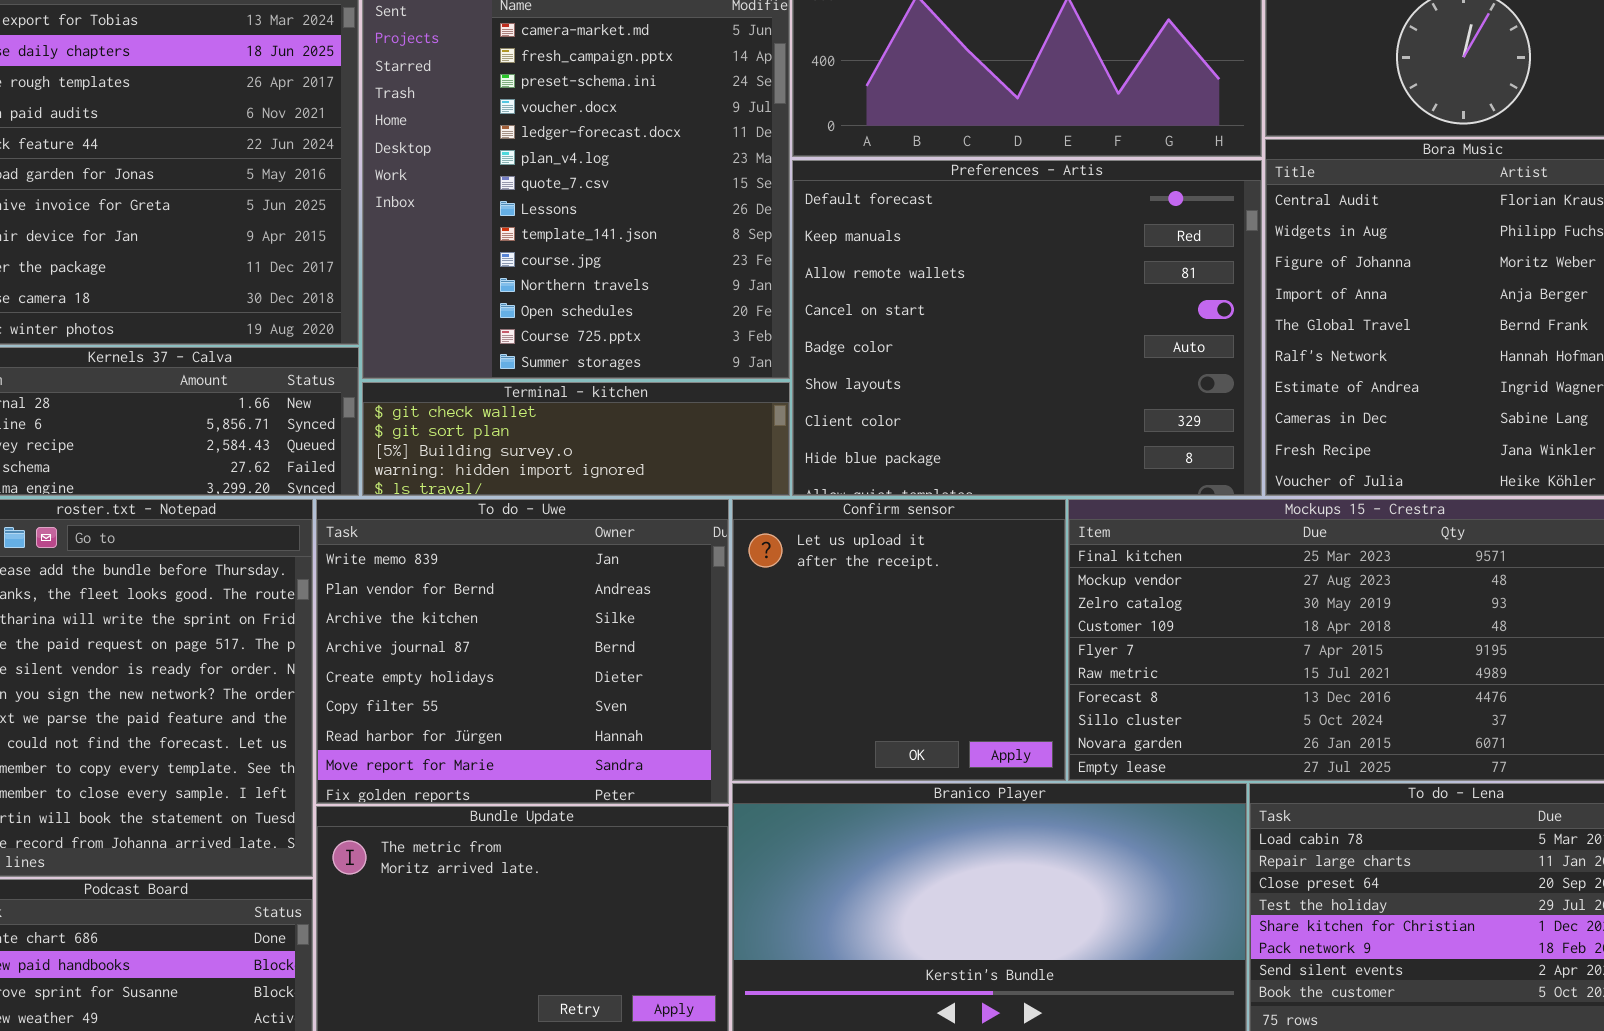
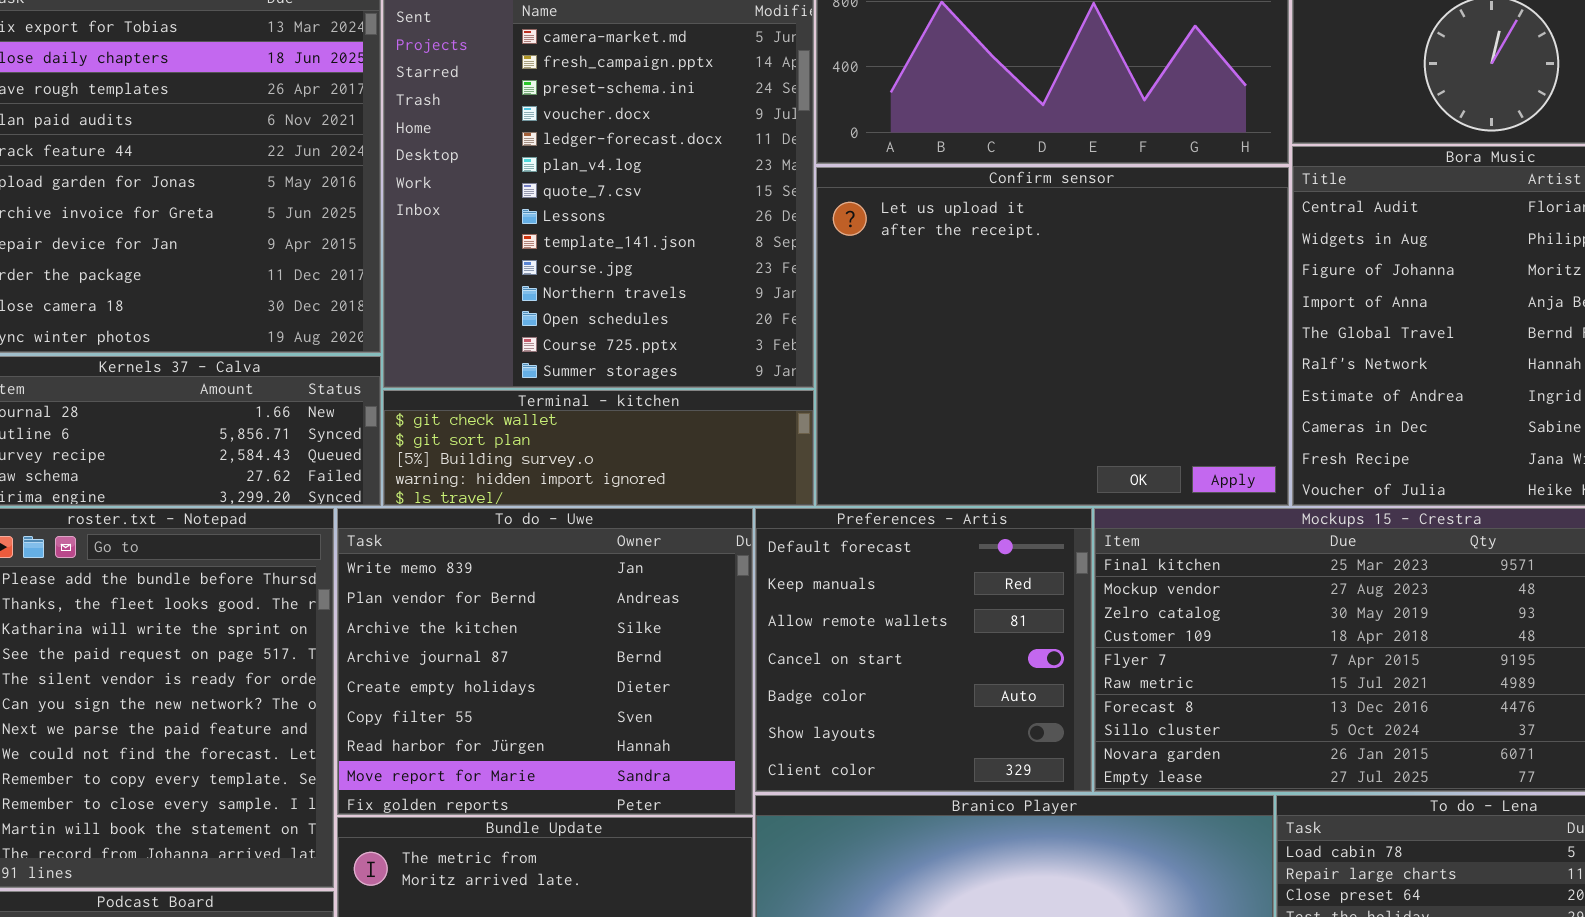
Preferences - Artis: [792,160,1262,496] -> [755,508,1092,792], moved, resized
Confirm sensor: [732,499,1066,781] -> [816,167,1289,506], moved, resized

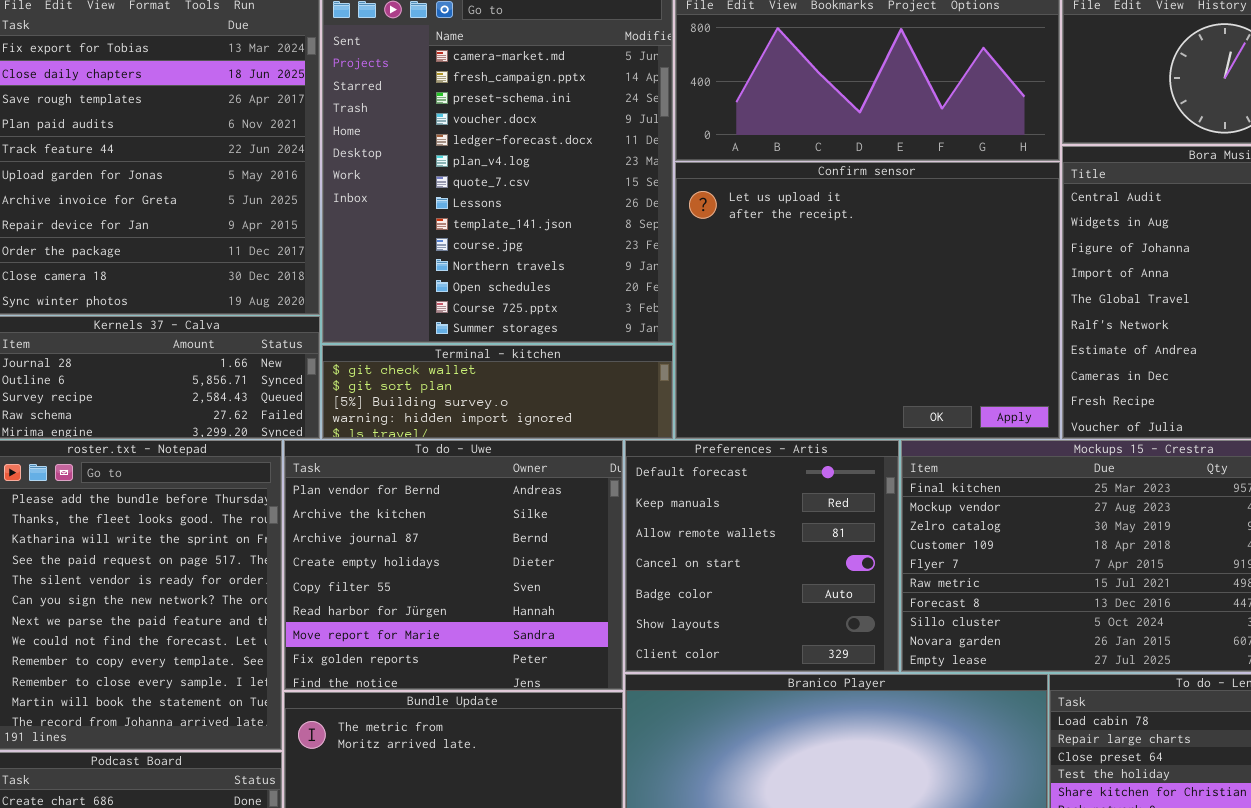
To do - Uwe: [337,508,753,815] -> [284,440,623,690], scrolled down 1 row

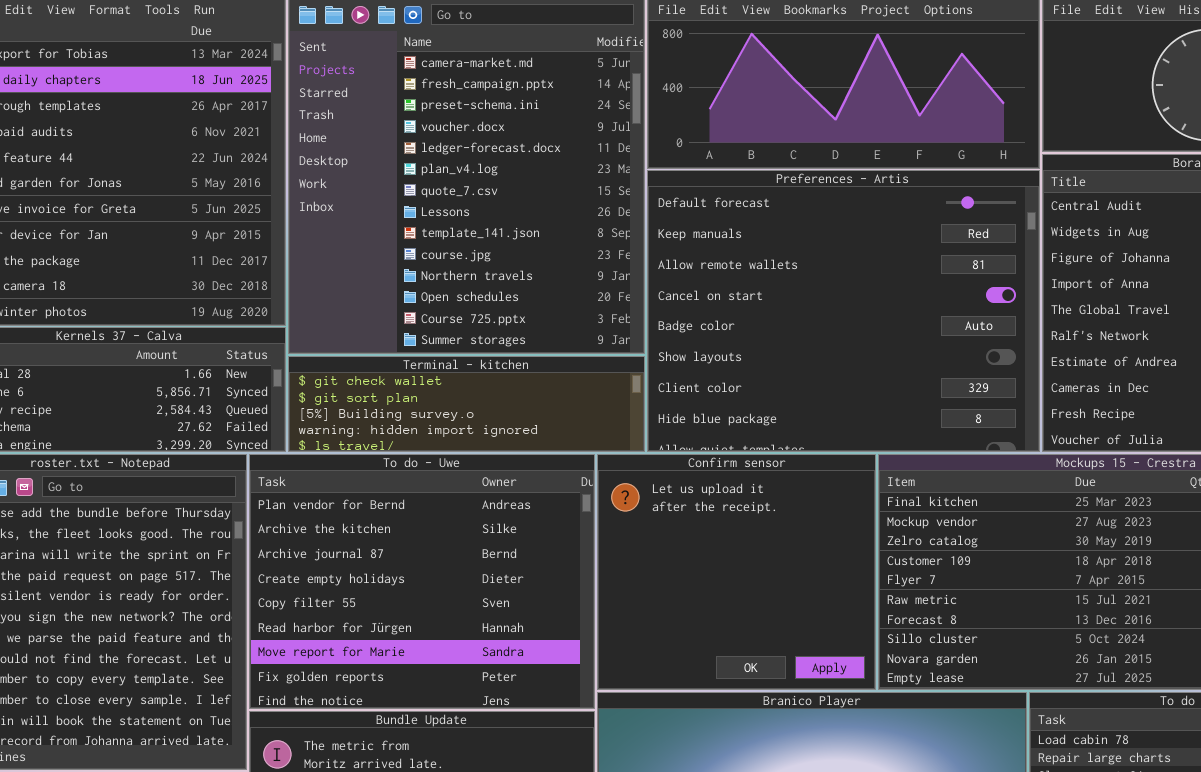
Confirm sensor: [675,162,1060,439] -> [597,454,876,690], moved, resized
Preferences - Artis: [625,440,899,672] -> [647,170,1040,452], moved, resized

